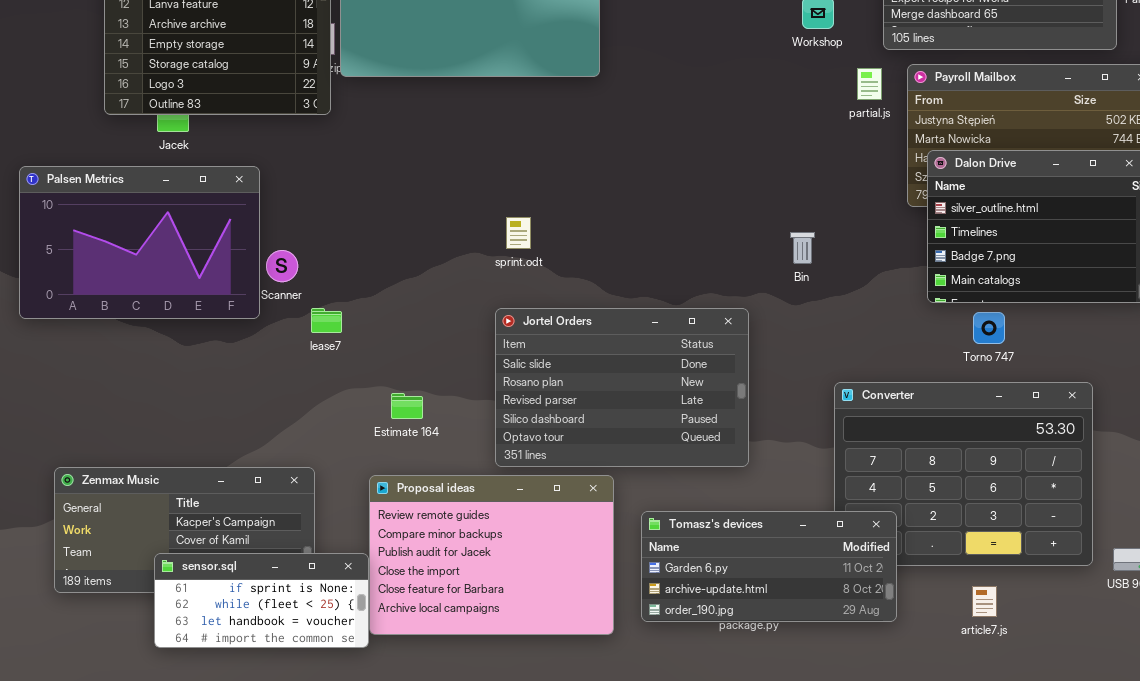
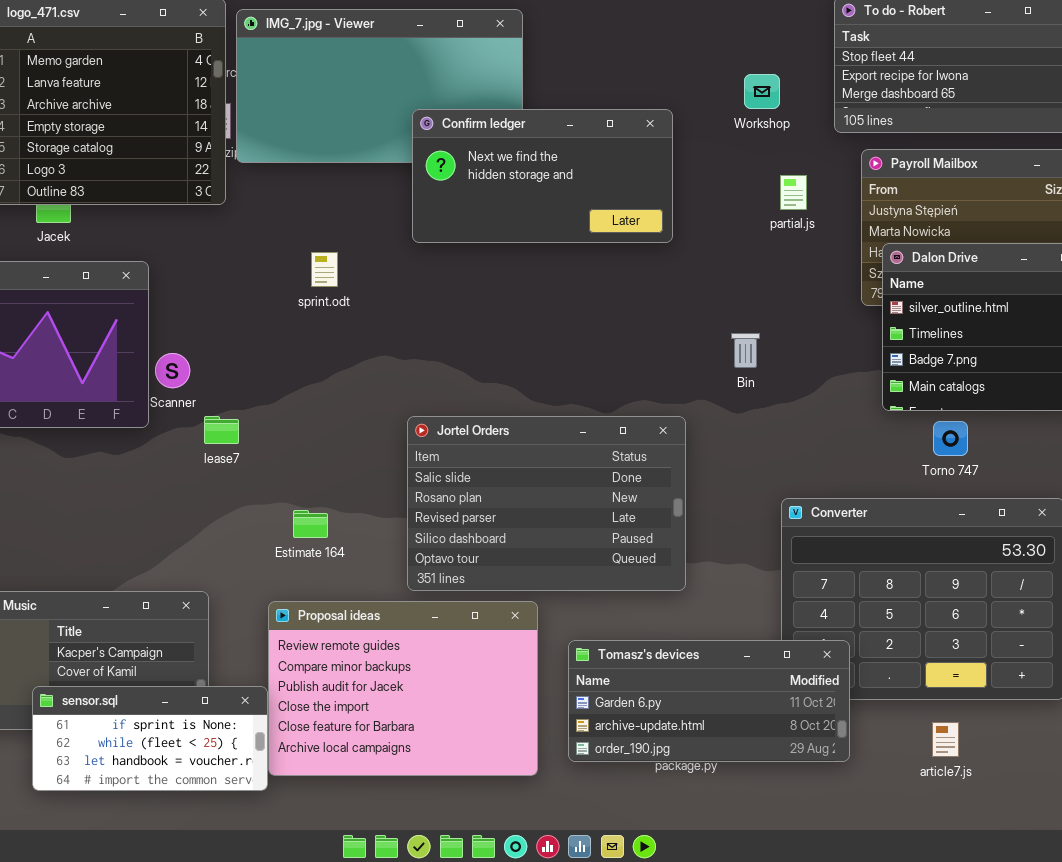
Confirm ledger: none -> [412,109,673,243], opened
partial.js: [857,68,882,100] -> [780,175,807,210], moved
sprint.odt: [506,217,531,249] -> [311,252,338,287], moved

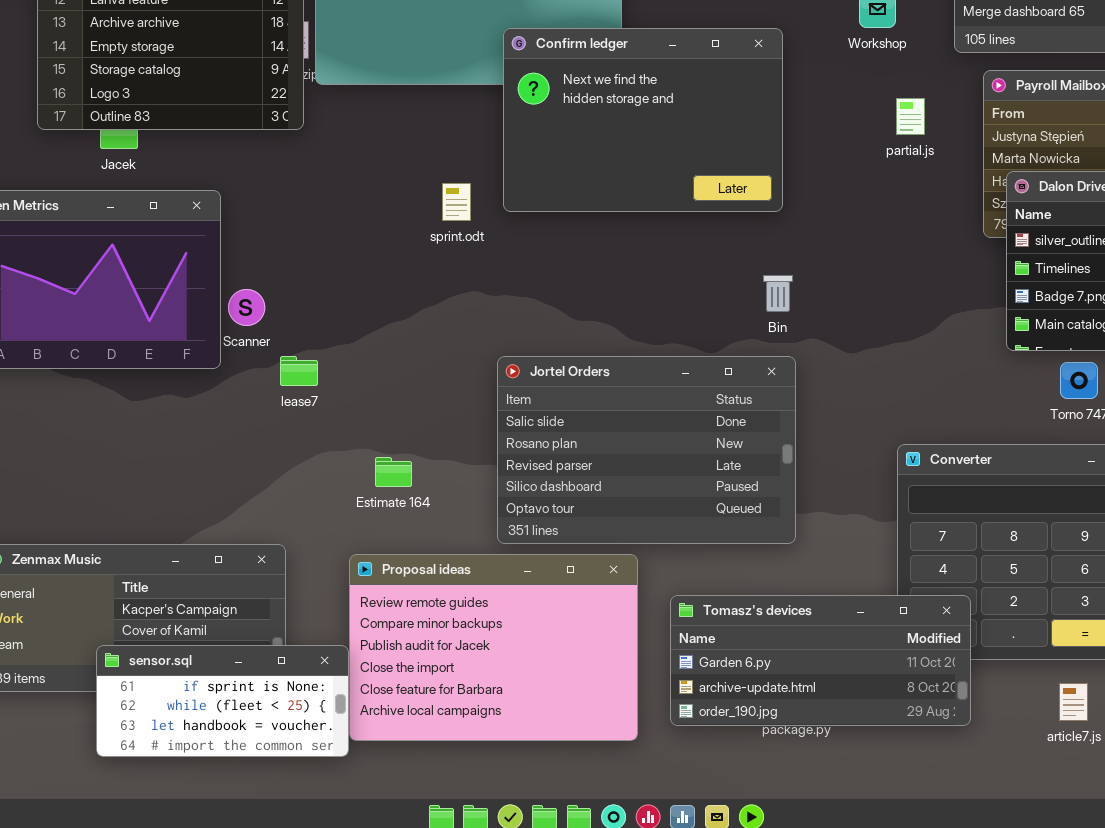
Confirm ledger: [412,109,673,243] -> [503,28,783,212], resized
sprint.odt: [311,252,338,287] -> [442,183,471,221], moved
Bin: [731,333,760,368] -> [763,275,793,312], moved

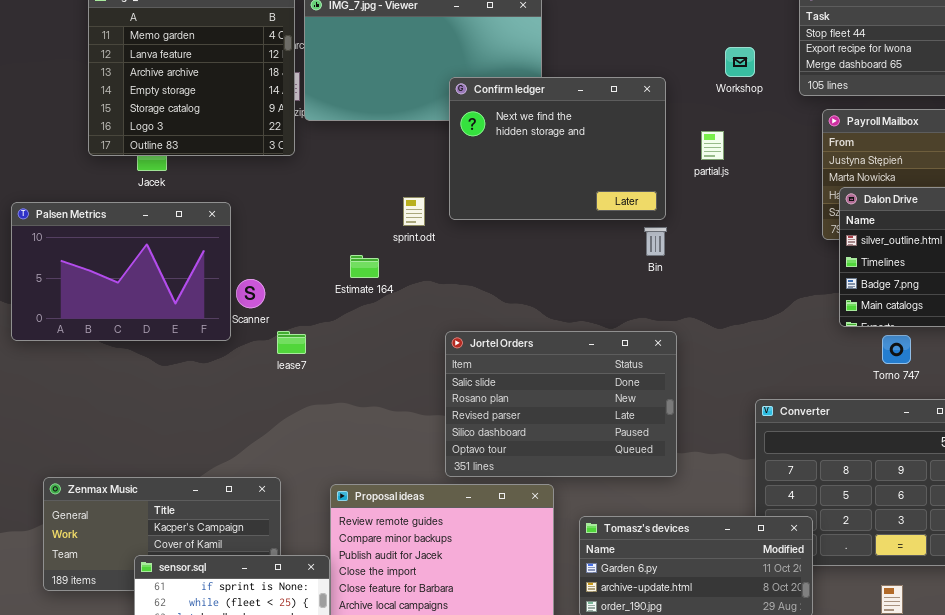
partial.js: [896,98,925,135] -> [701,131,724,160], moved
Bin: [763,275,793,312] -> [644,227,667,256], moved
Estimate 164: [375,457,412,487] -> [350,255,379,278], moved

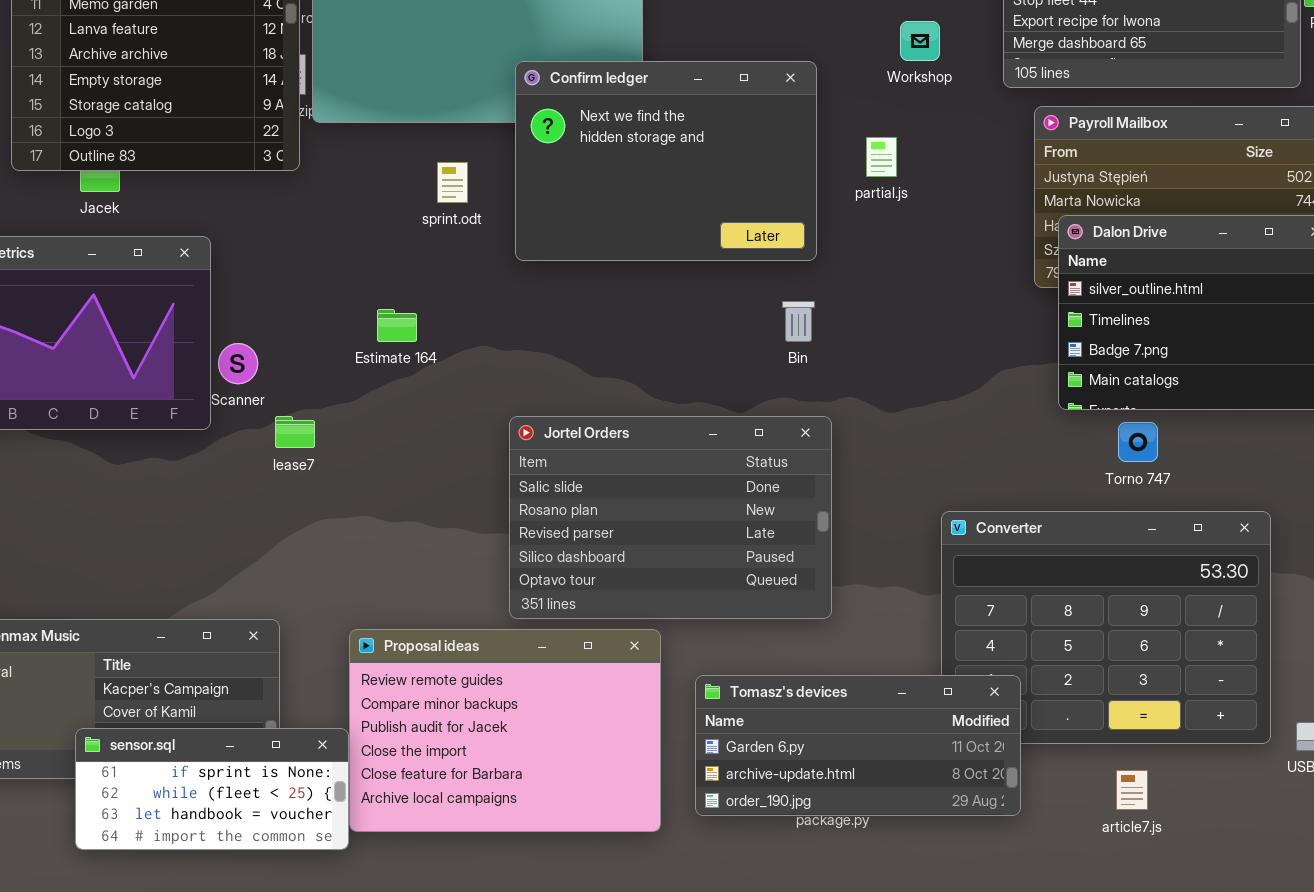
sprint.odt: [403,197,425,226] -> [437,162,468,203], moved
Bin: [644,227,667,256] -> [782,301,815,342], moved

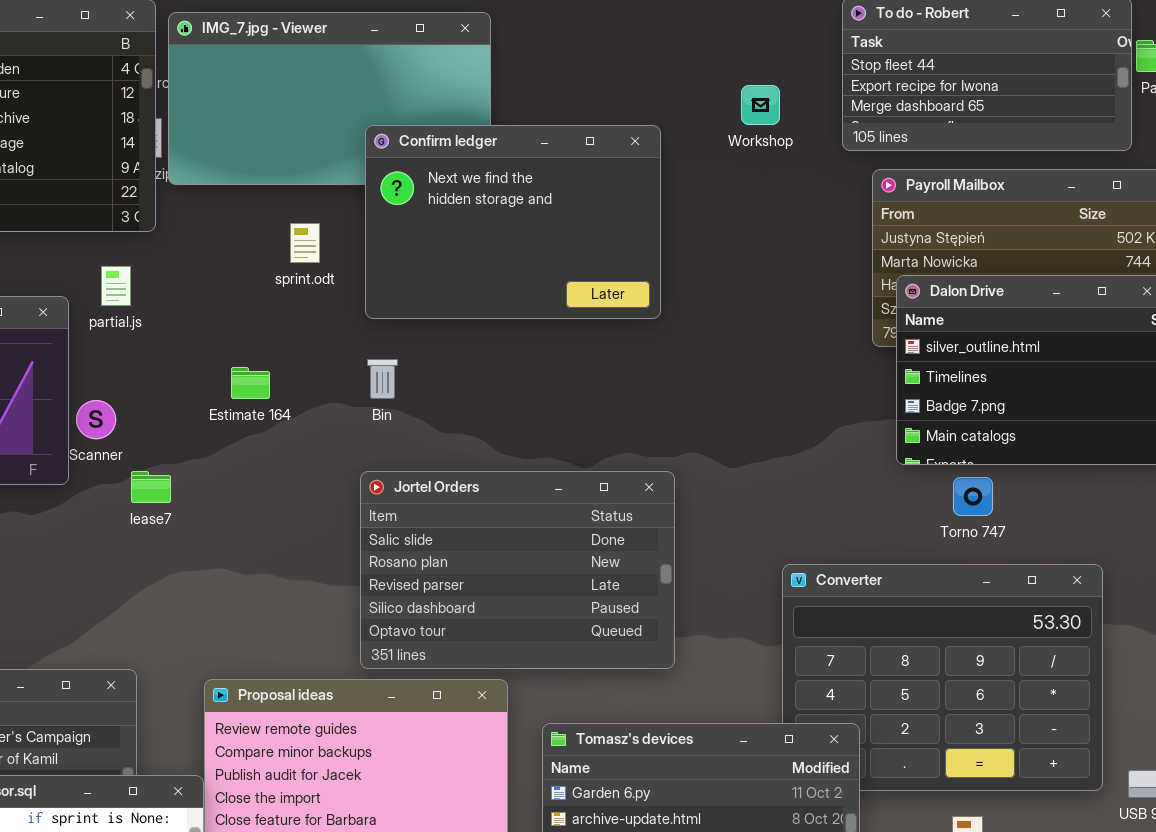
partial.js: [866,137,897,177] -> [101,266,131,306], moved
Bin: [782,301,815,342] -> [367,359,398,399], moved

